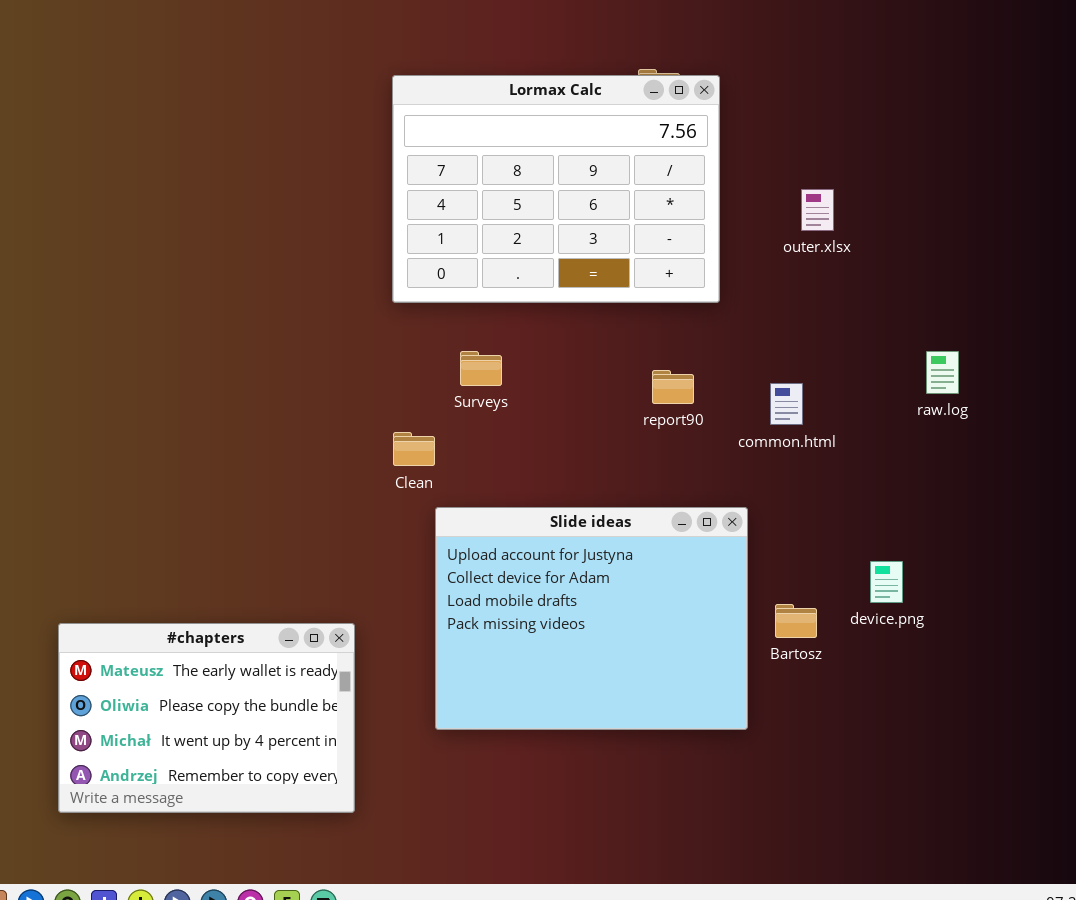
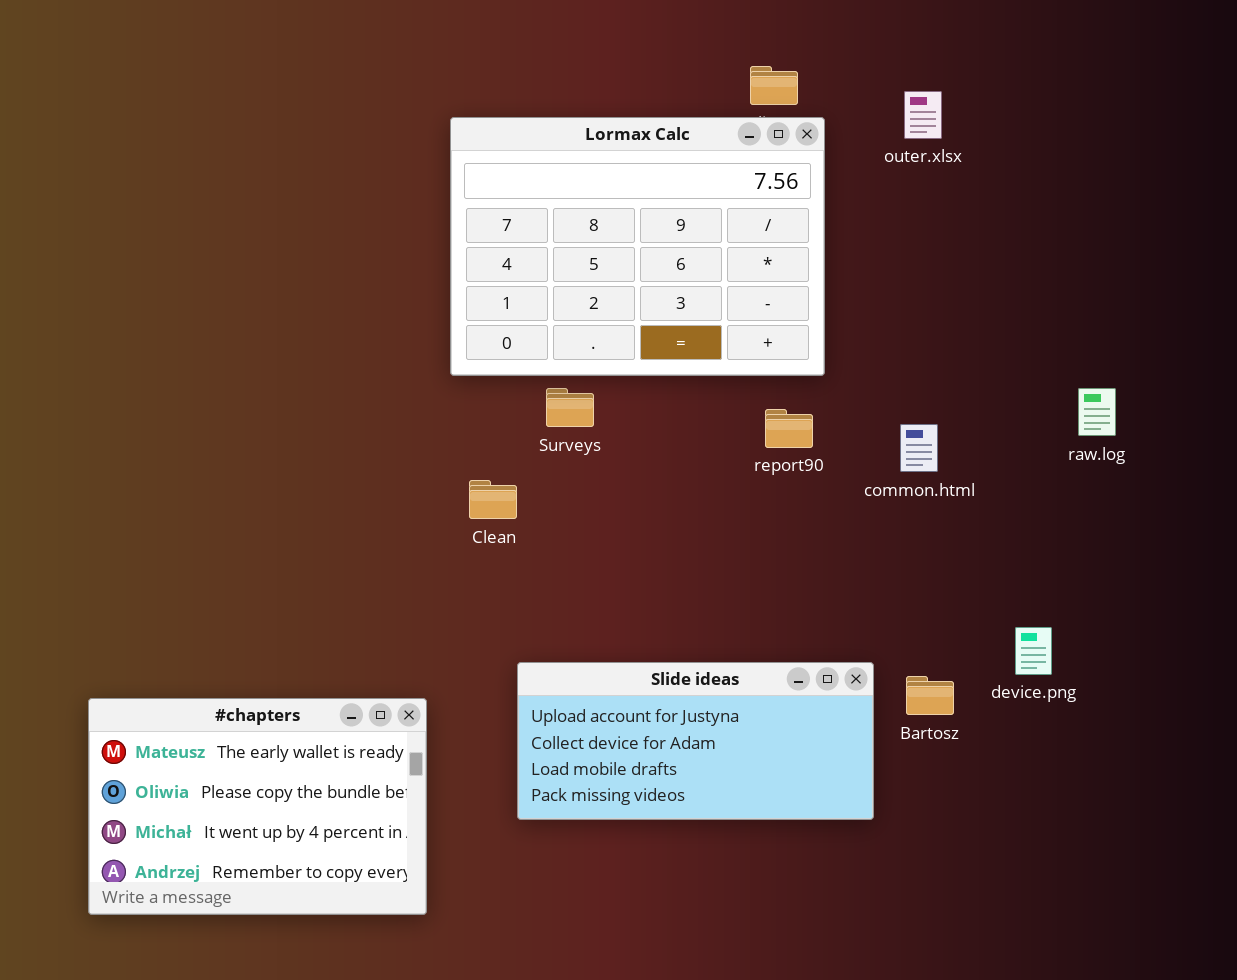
Lormax Calc: [392,75,720,303] -> [450,117,825,376], moved
outer.xlsx: [801,189,834,231] -> [904,91,942,139], moved
Slide ideas: [435,507,748,730] -> [517,662,874,820], resized

